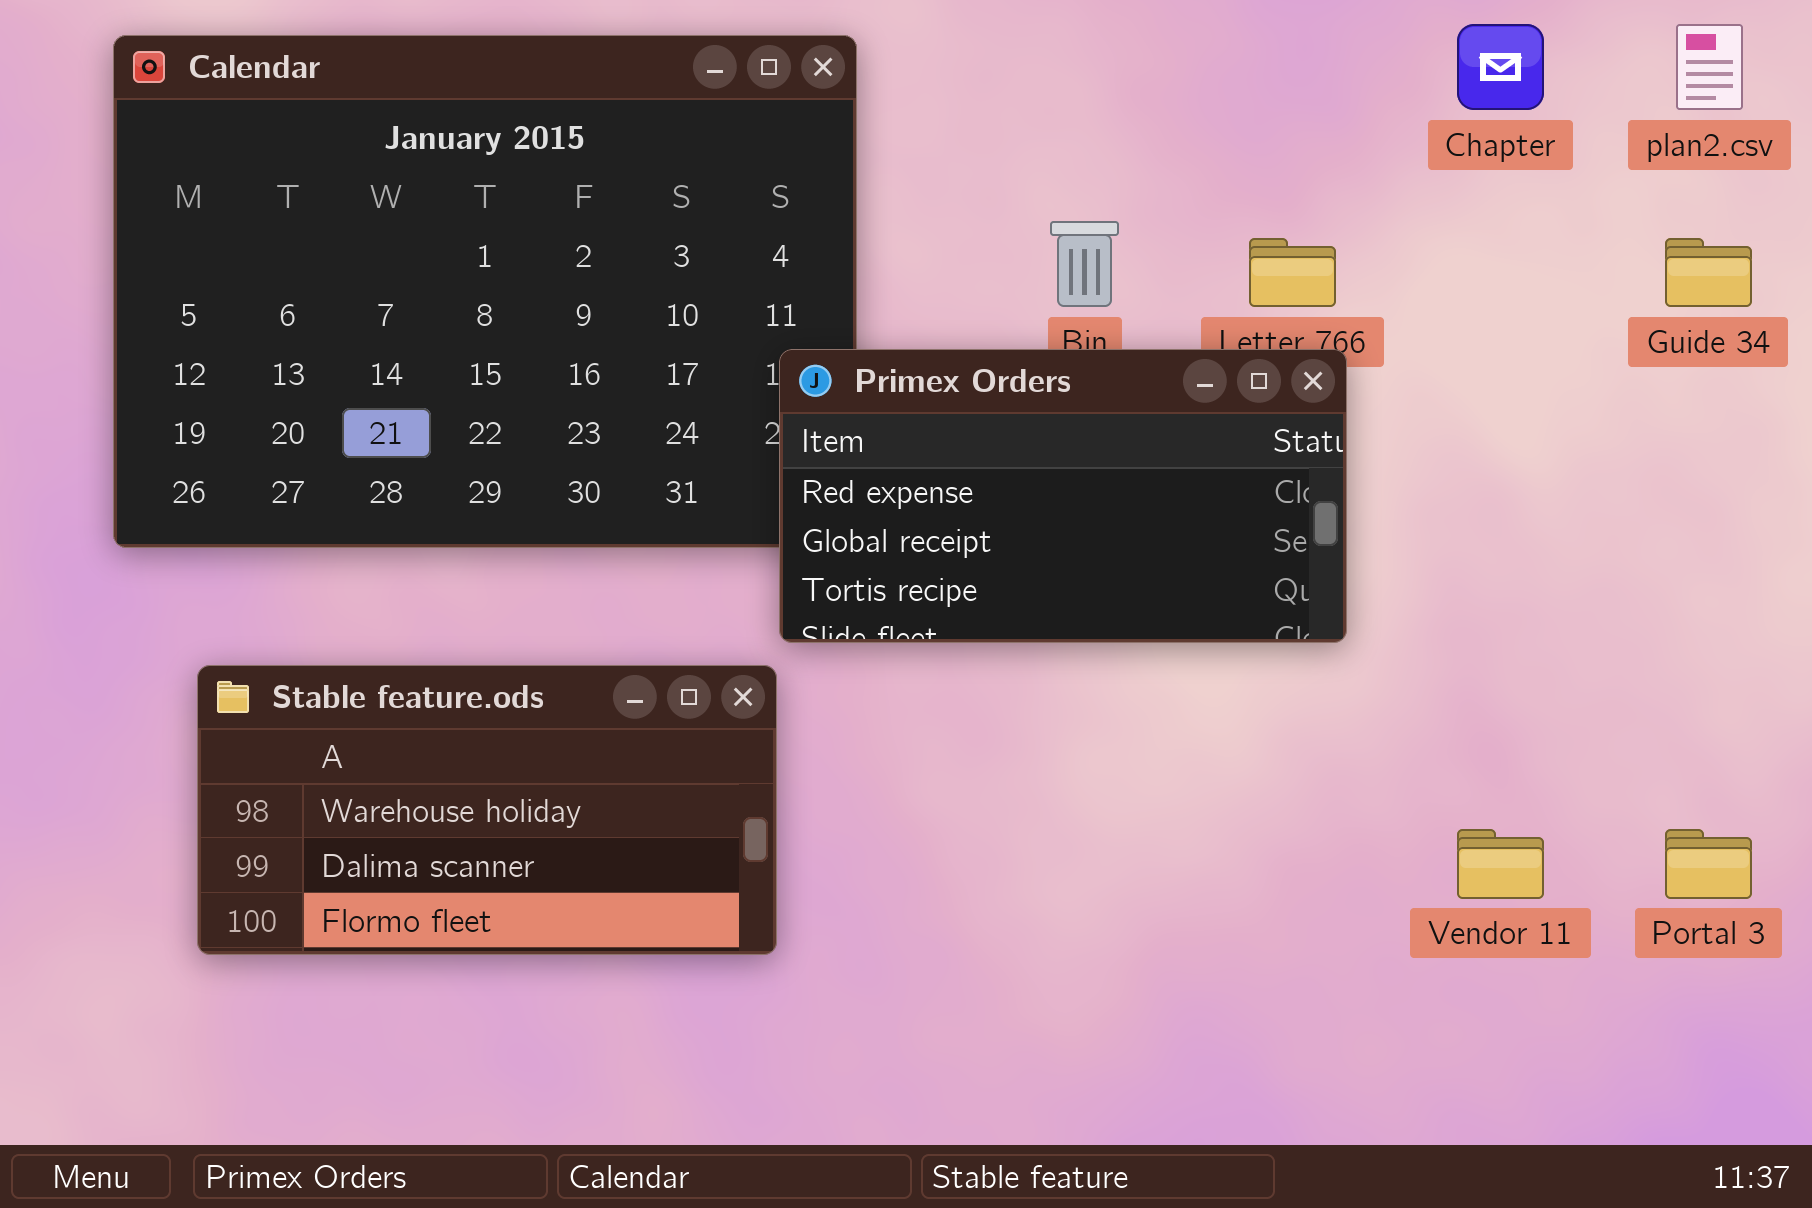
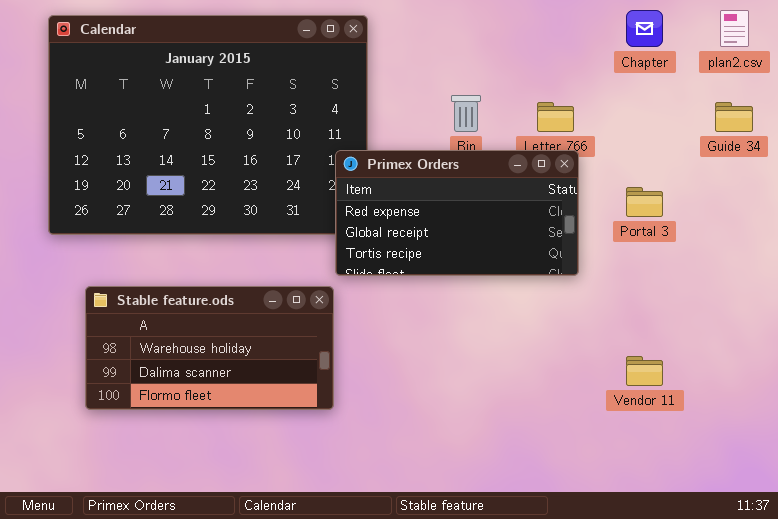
Portal 3: [1665,829,1752,899] -> [626,187,663,217], moved

